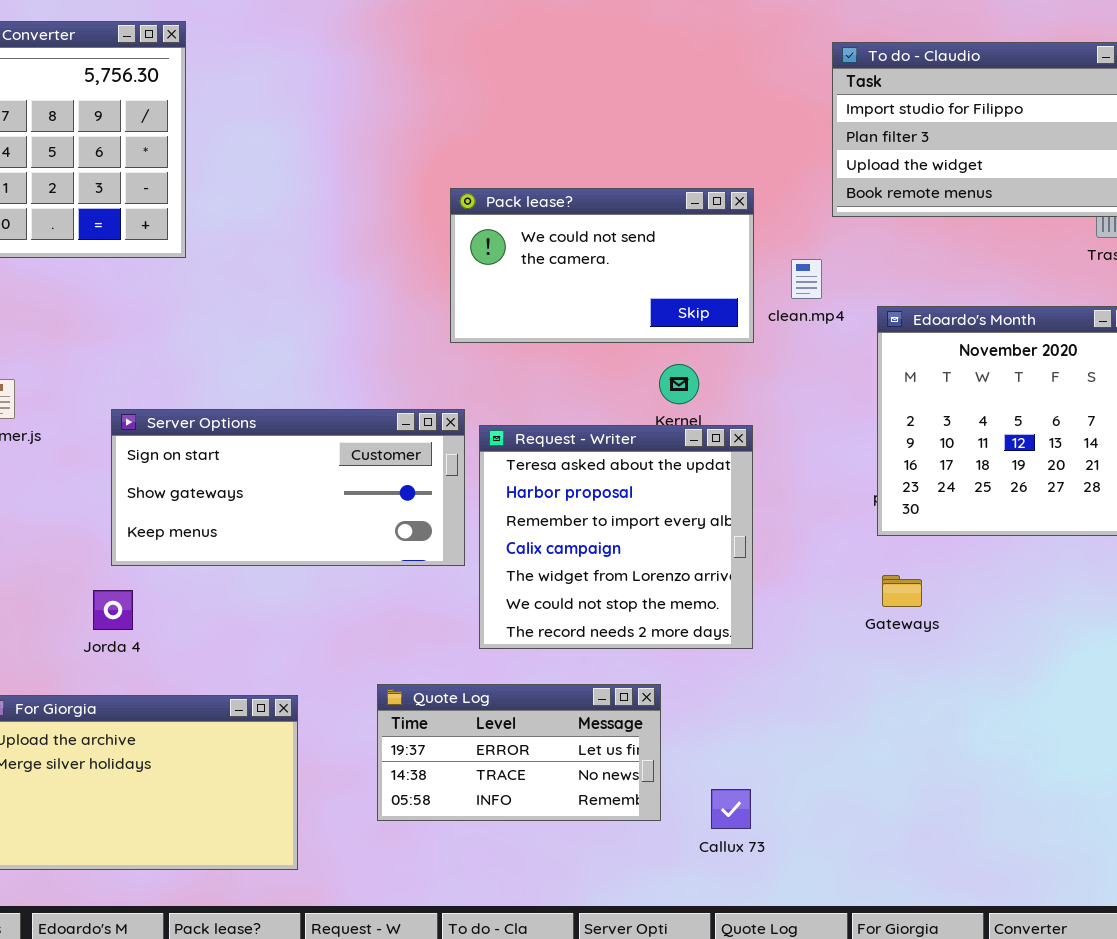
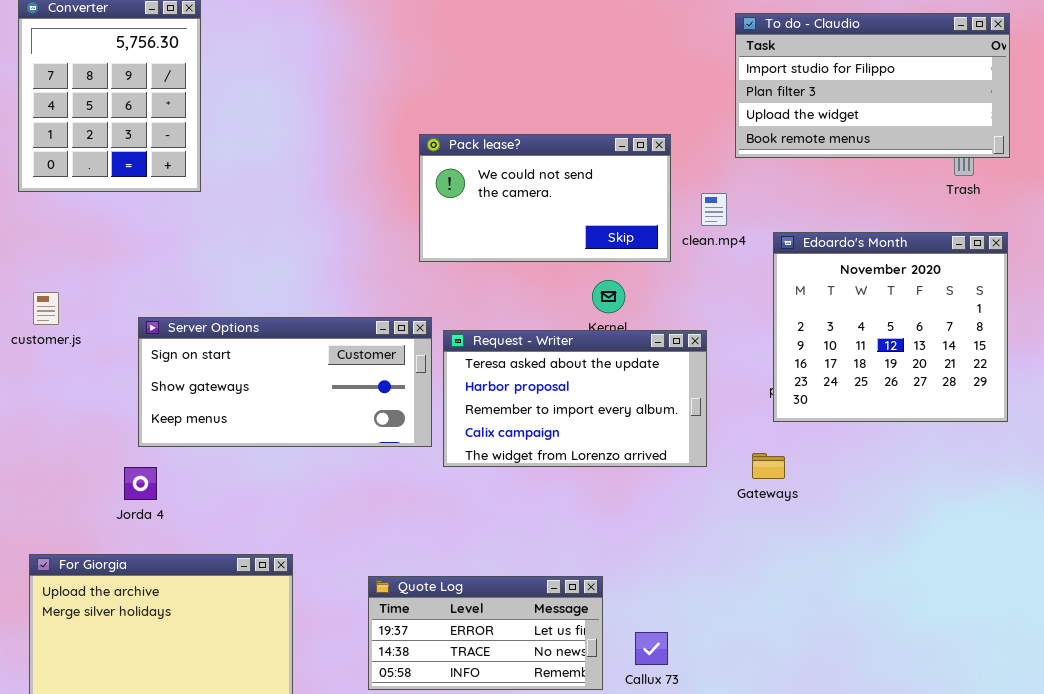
Request - Writer: [479,425,753,649] -> [443,330,707,467], resized
Gateways: [882,575,922,607] -> [752,453,785,479], moved
Quote Log: [377,684,661,821] -> [368,576,603,690], moved

